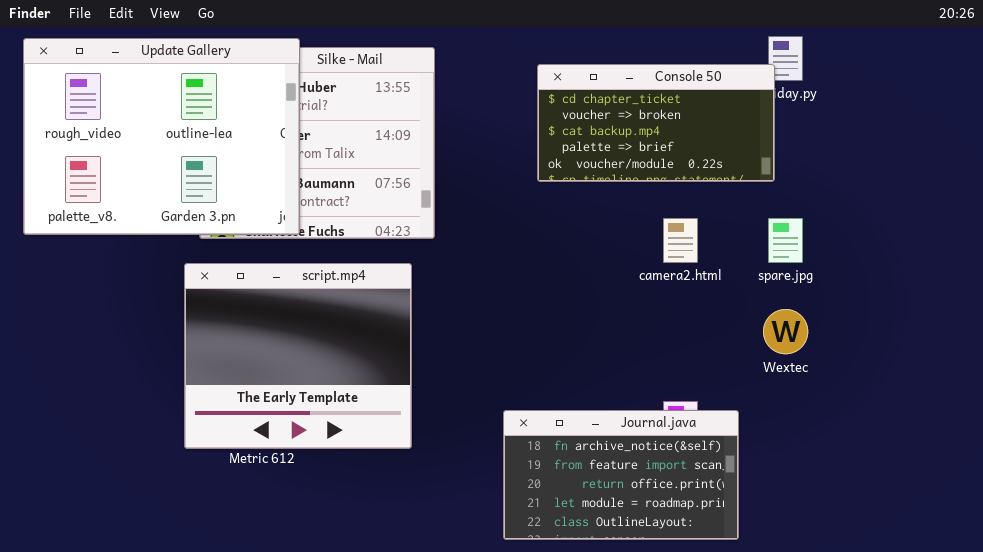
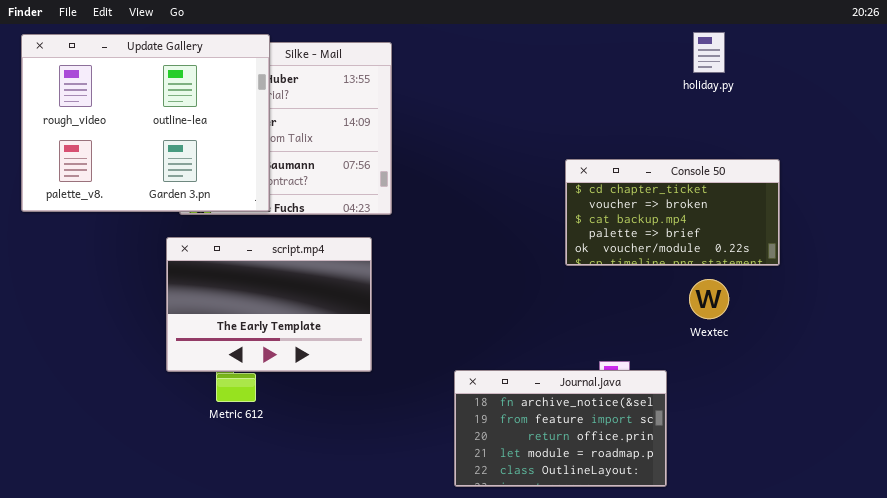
Console 50: [537,64,775,182] -> [565,159,780,266], moved
script.mp4: [184,263,412,449] -> [166,237,372,372], resized

